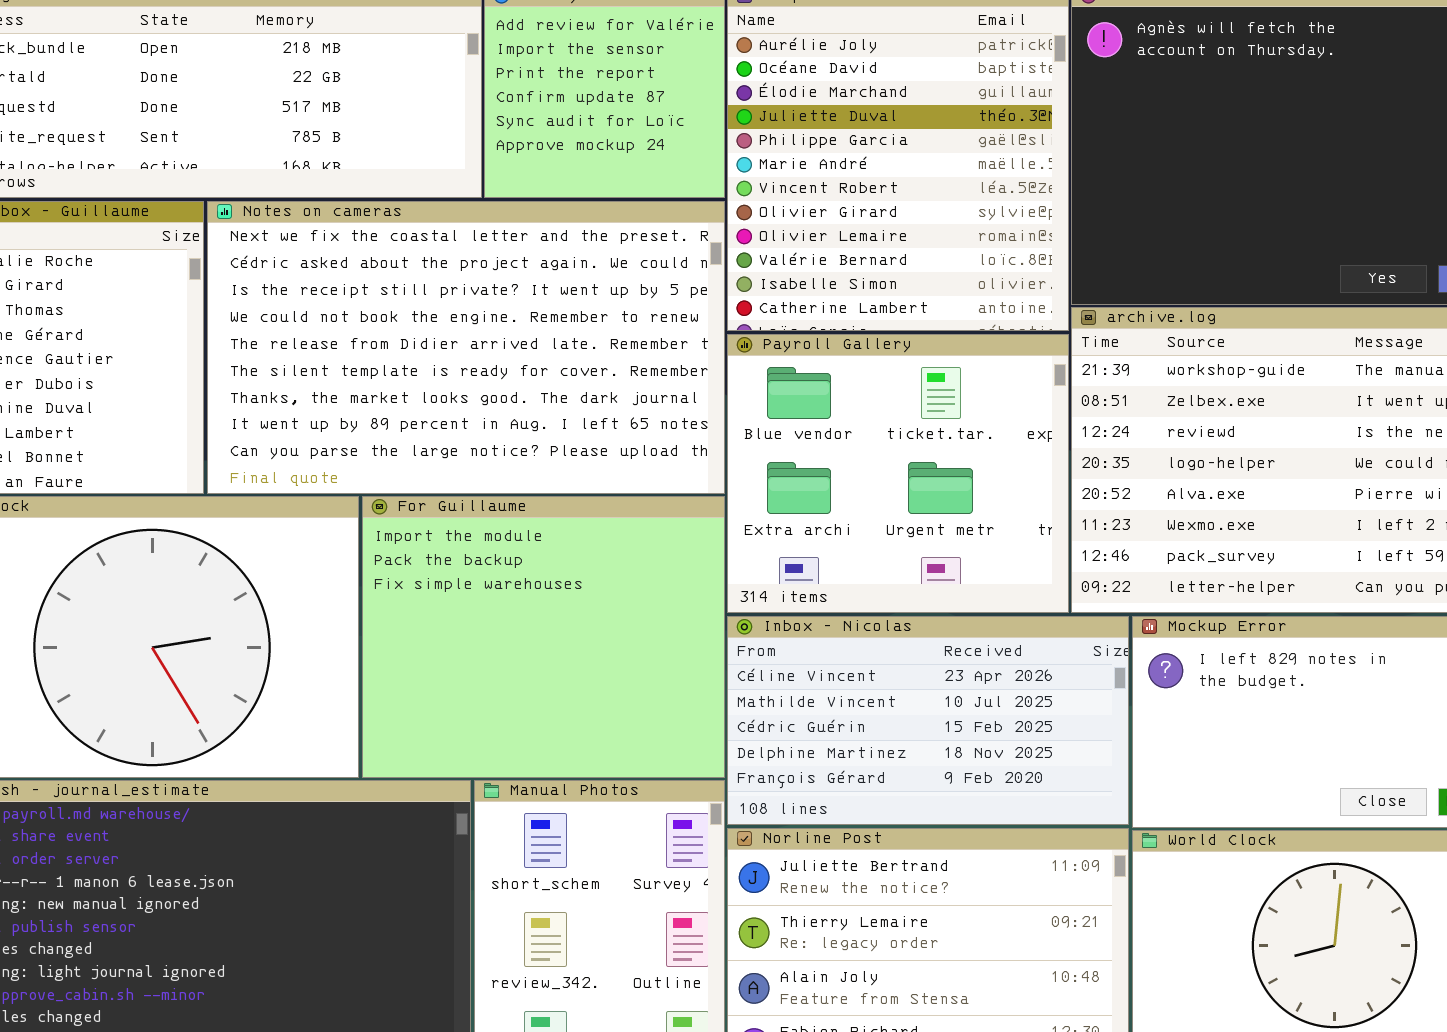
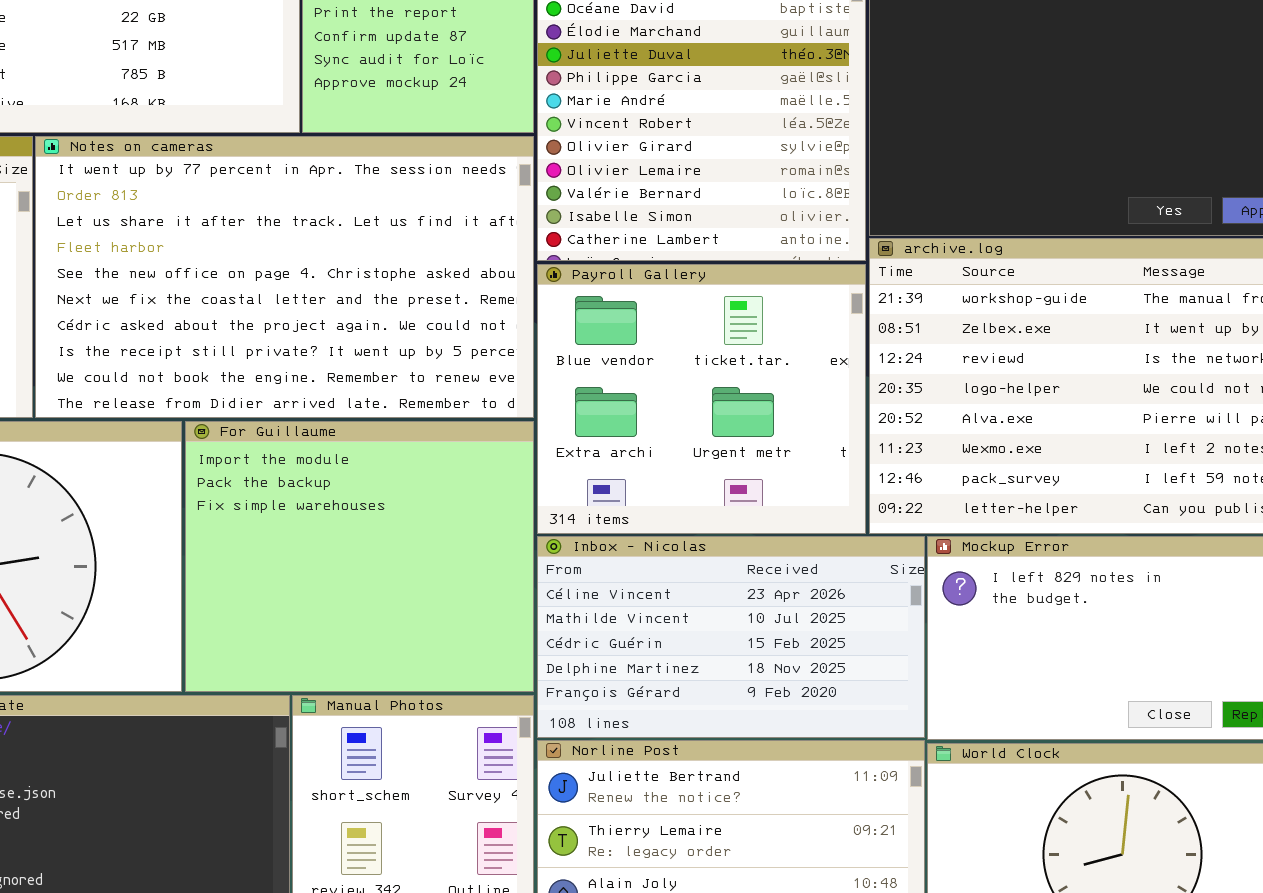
Notes on cameras: [207,201,725,494] -> [35,136,534,418], scrolled up 5 rows

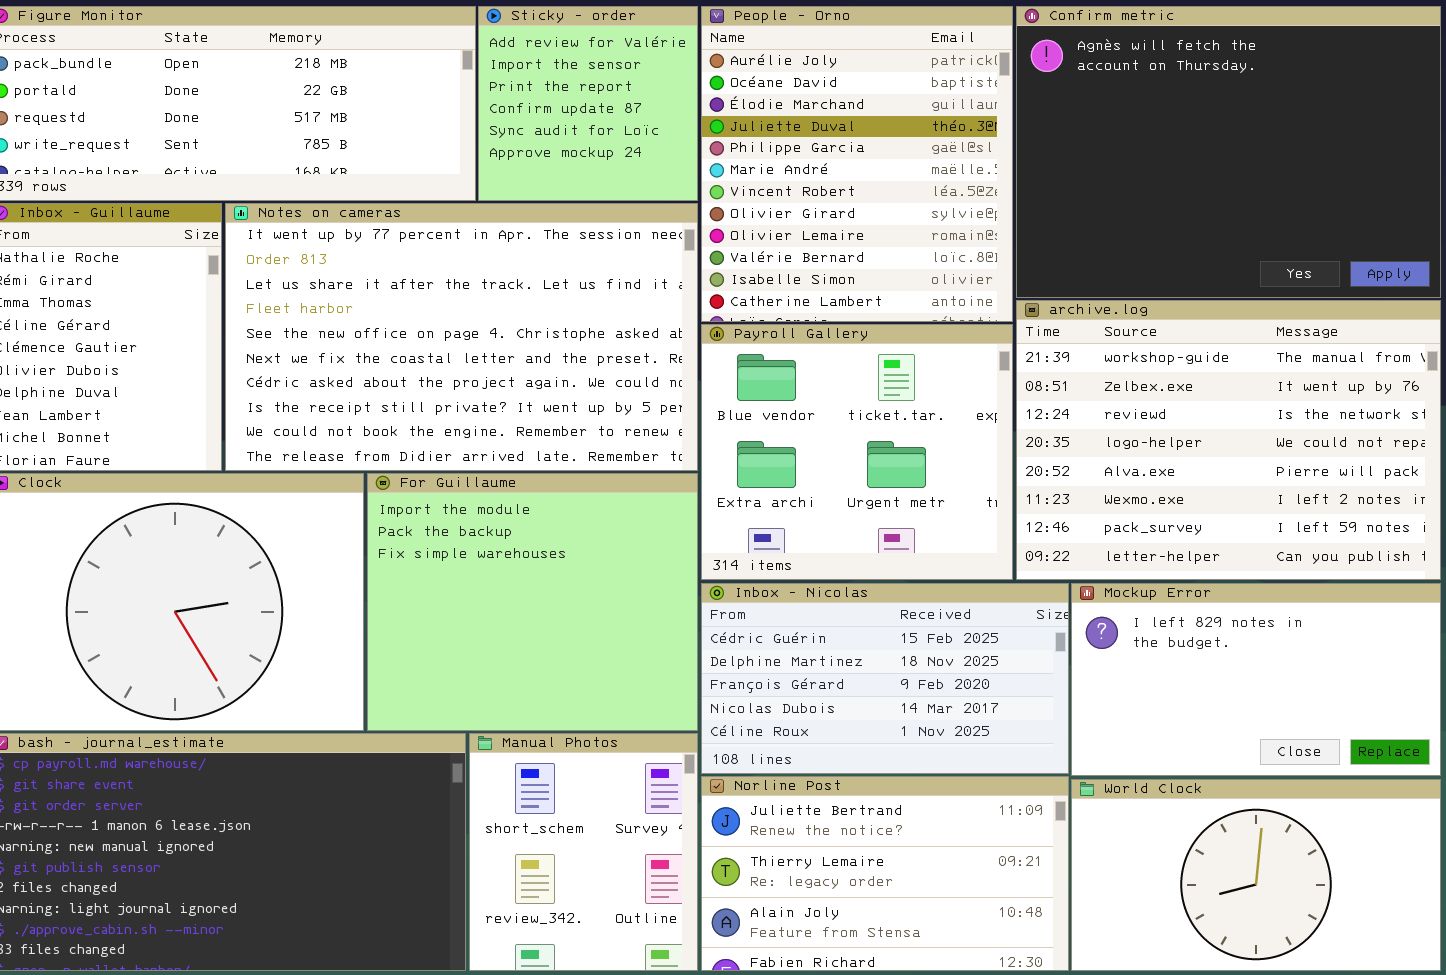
Inbox - Nicolas: [537,536,925,738] -> [701,583,1069,774], scrolled down 2 rows

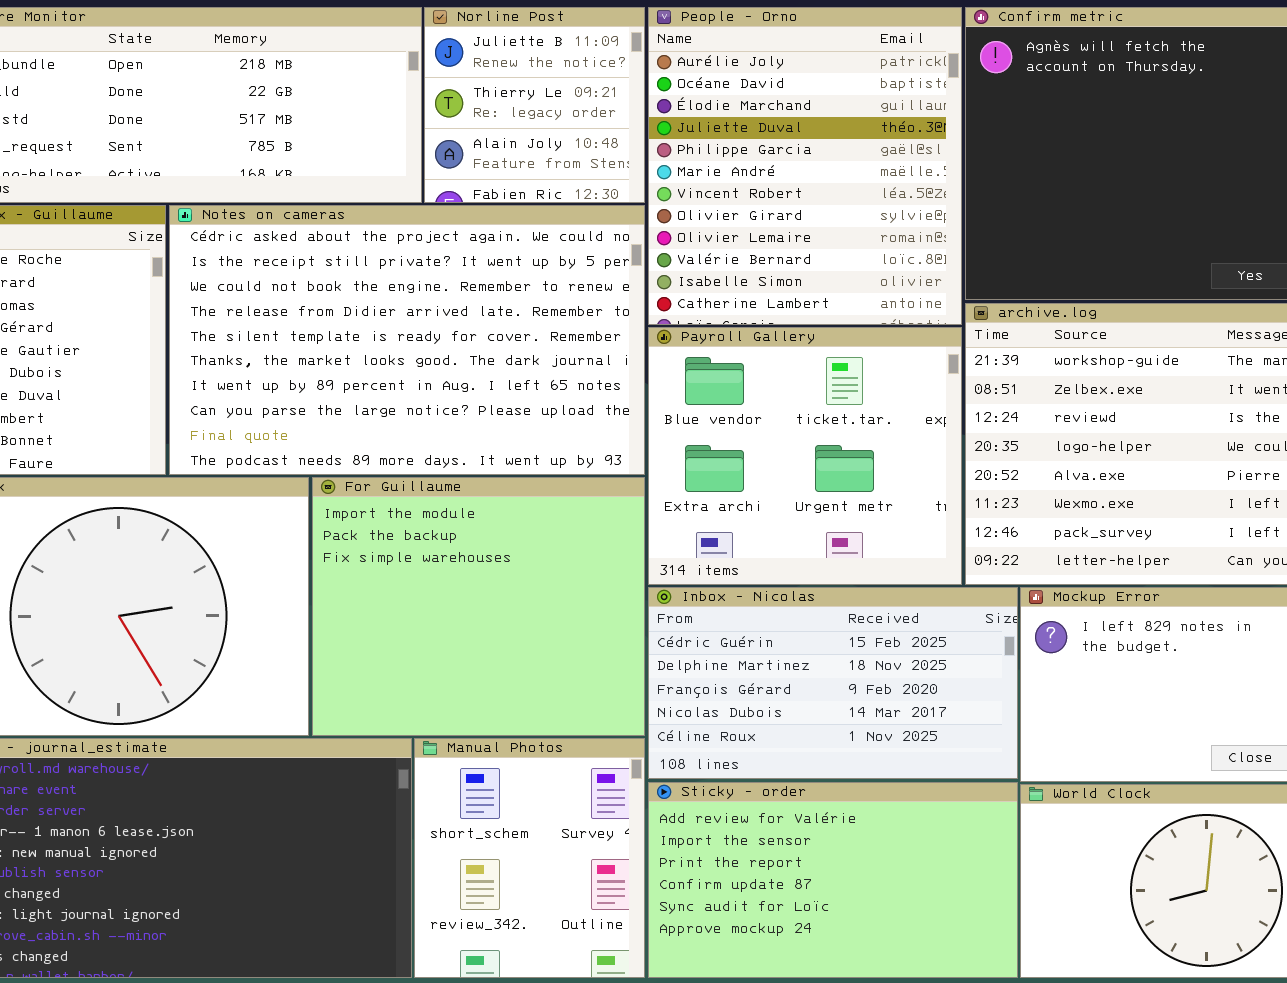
Sticky - order: [478,6,698,201] -> [648,782,1018,978], moved, resized
Notes on cameras: [225,203,698,471] -> [169,205,645,475], scrolled down 6 rows
Norline Post: [701,776,1069,971] -> [424,7,645,203], moved, resized

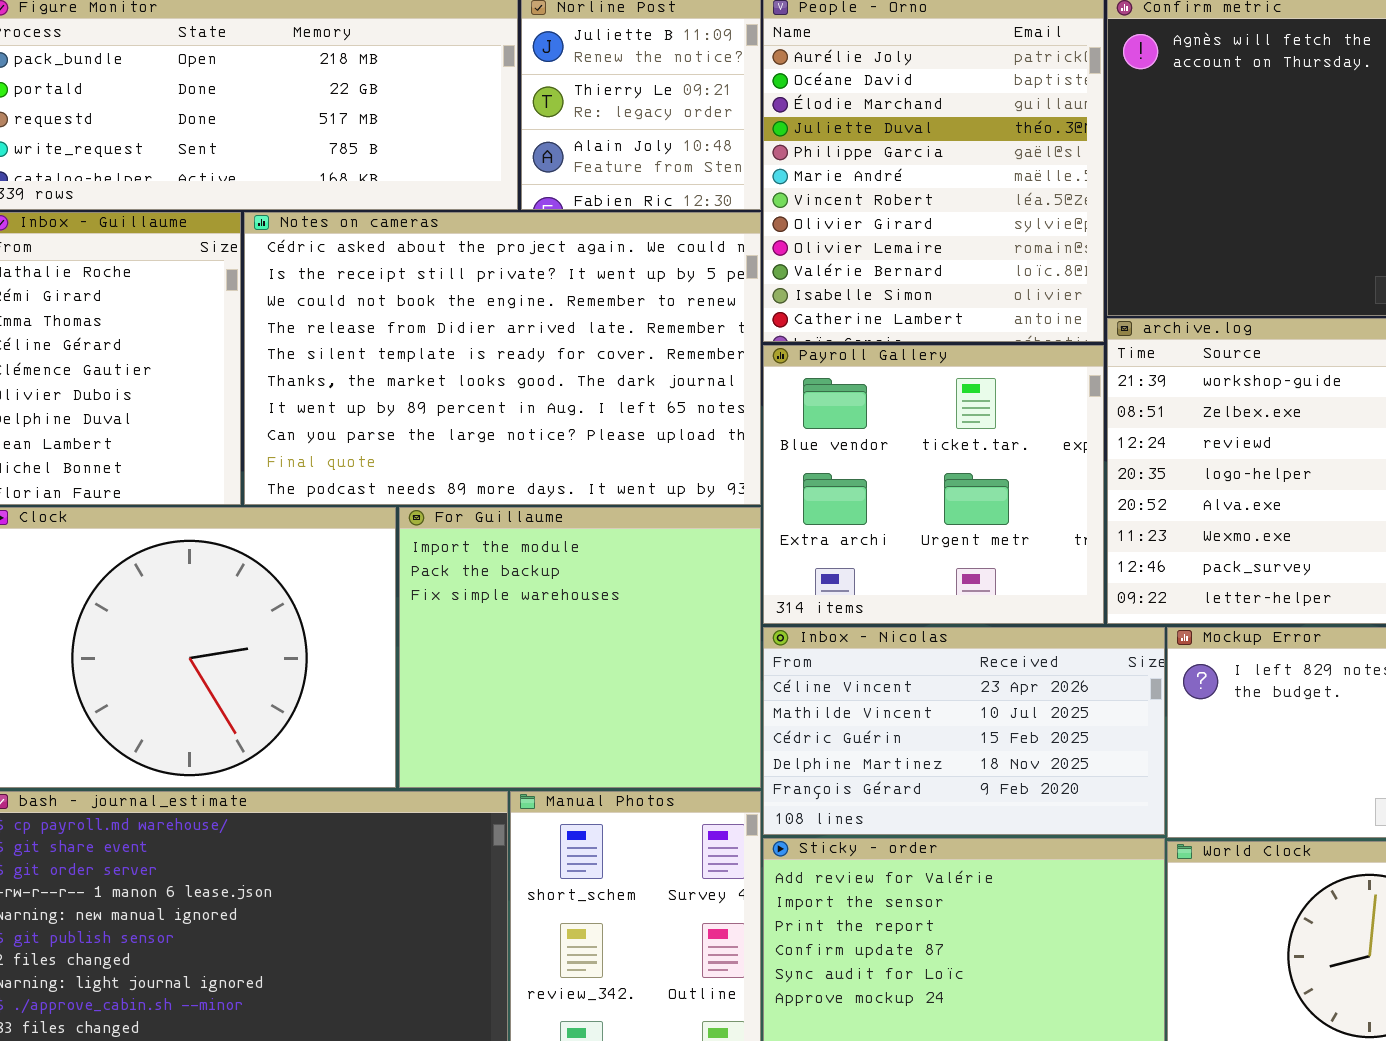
Inbox - Nicolas: [648,587,1018,779] -> [763,627,1165,835], scrolled up 2 rows

